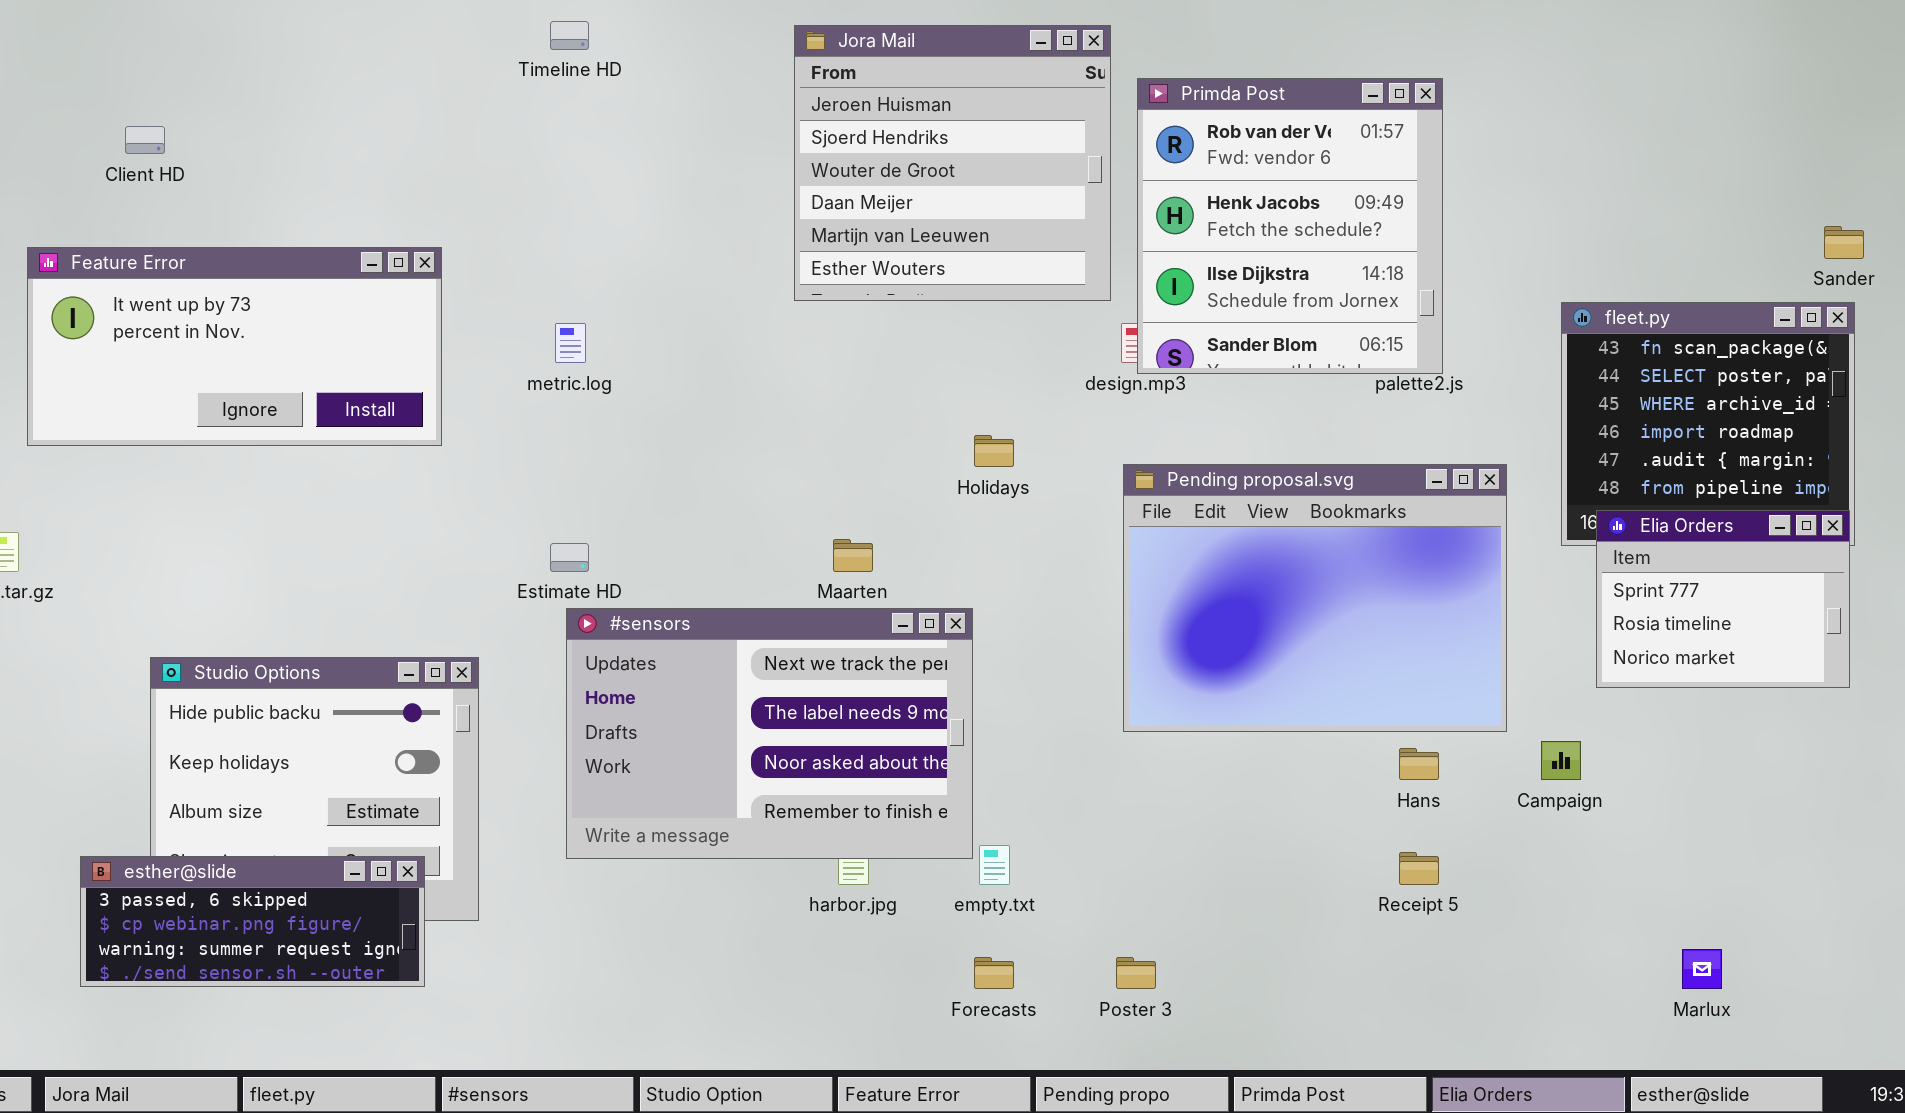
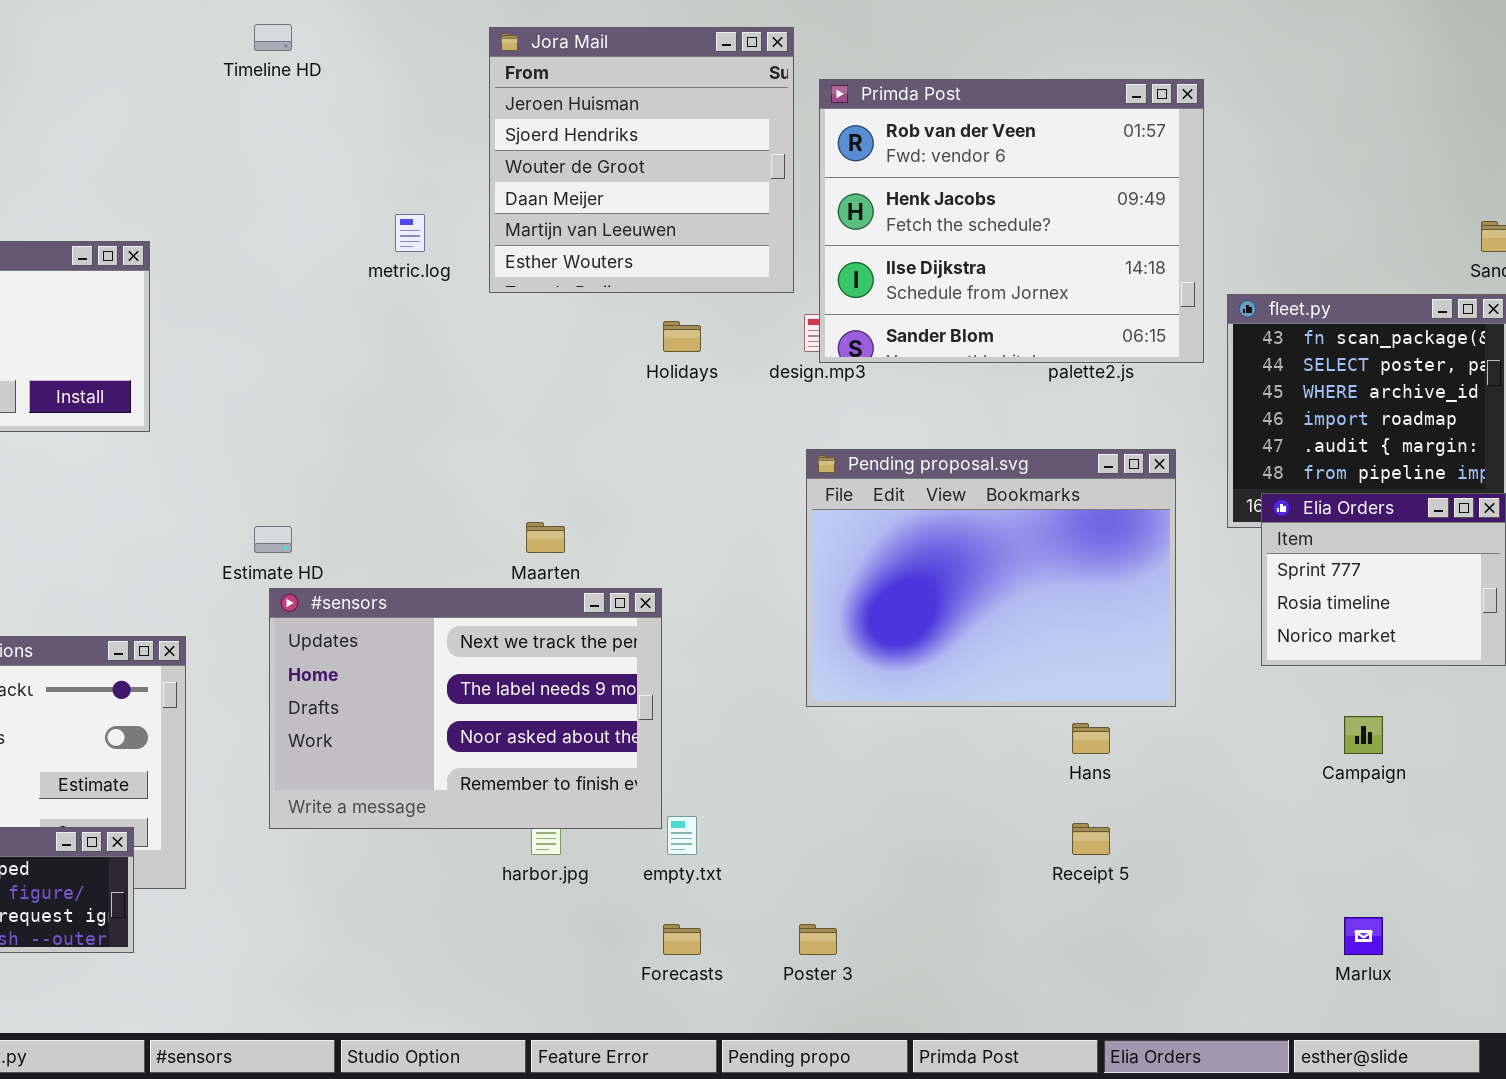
Primda Post: [1137,78,1443,374] -> [819,79,1204,363], resized
metric.log: [555,323,586,363] -> [395,214,425,252], moved
Holidays: [974,435,1014,467] -> [663,321,701,352], moved
Campaign: [1541,741,1581,780] -> [1344,716,1383,754], moved

